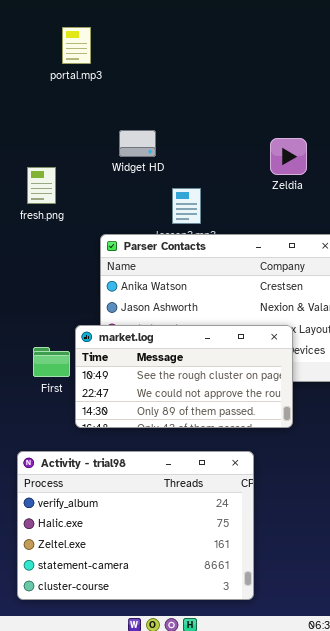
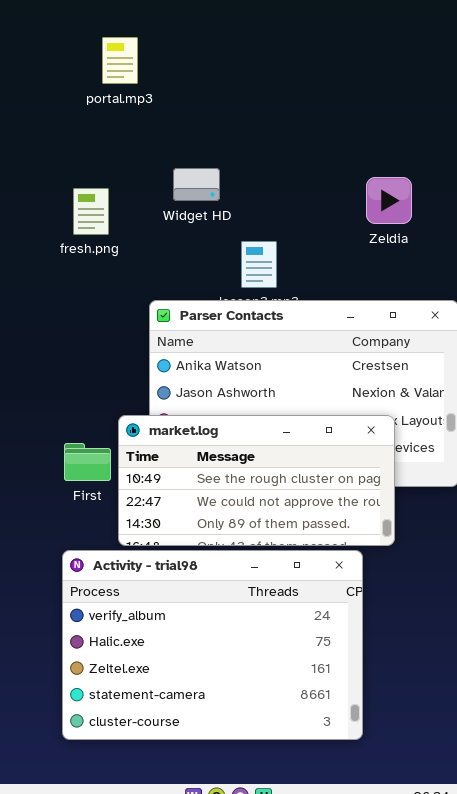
fresh.png: [27,167,56,204] -> [73,188,109,235], moved
Activity - trial98: [17,451,254,600] -> [62,550,363,740], moved

